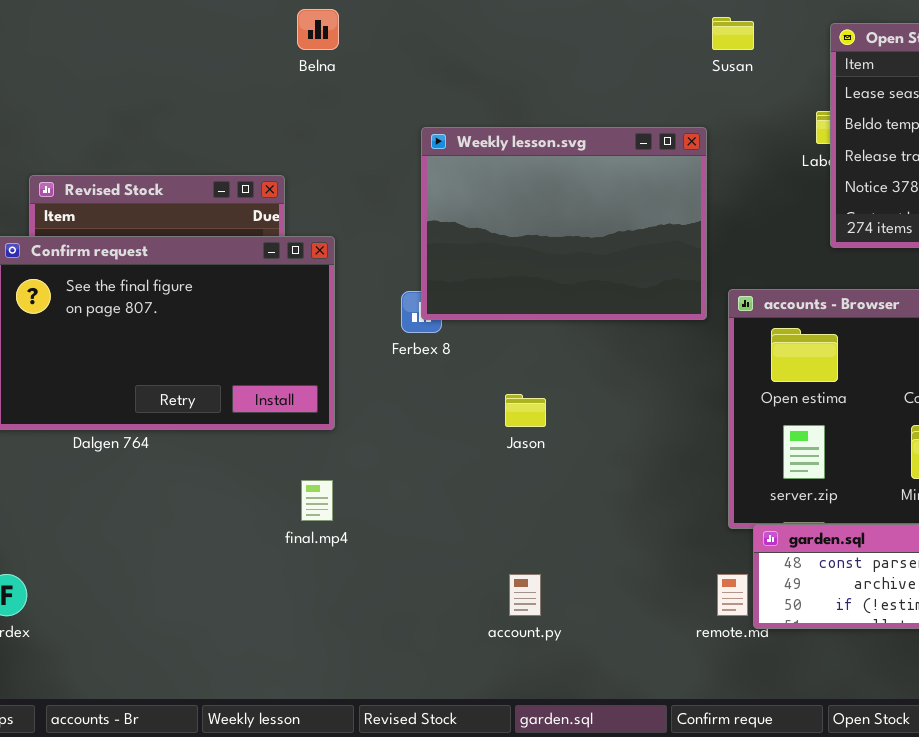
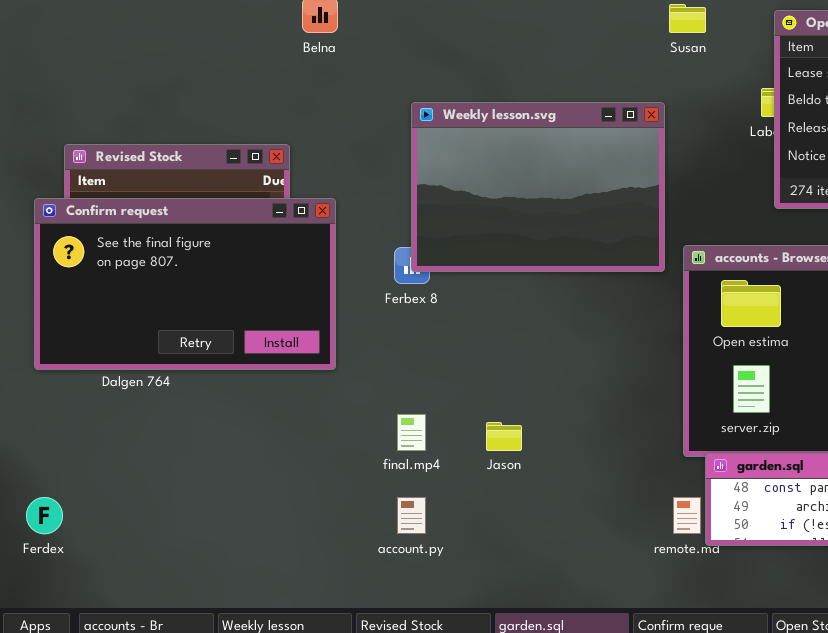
Jason: [505,394,546,427] -> [486,422,522,451], moved
final.mp4: [301,480,333,521] -> [397,414,426,451], moved
account.py: [509,574,541,616] -> [397,497,426,534], moved

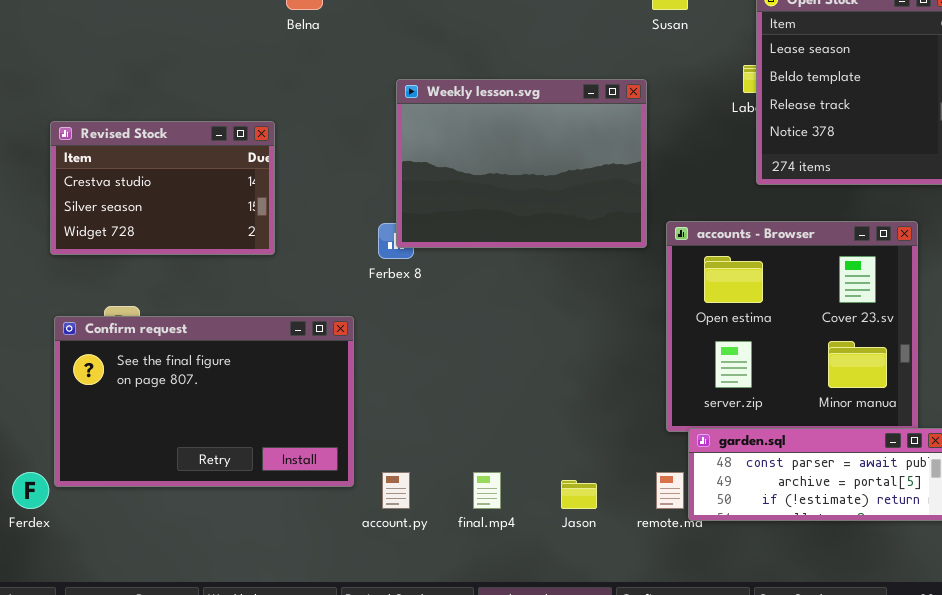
Confirm request: [34,198,336,370] -> [54,316,354,487], moved
final.mp4: [397,414,426,451] -> [473,472,501,509], moved
Jason: [486,422,522,451] -> [561,480,597,509], moved

